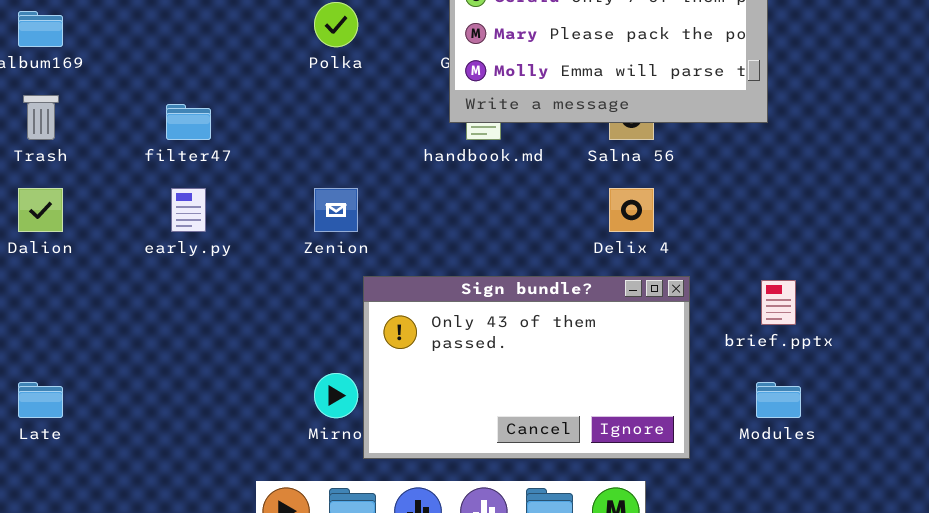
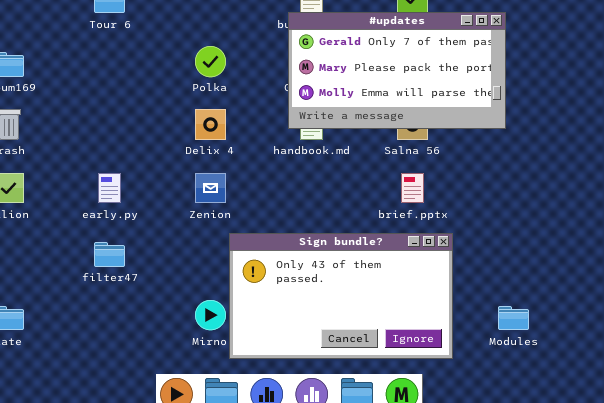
filter47: [166,104,211,140] -> [94,242,125,267], moved
Delix 4: [609,188,654,232] -> [195,109,226,140], moved
brief.pptx: [761,280,796,325] -> [401,173,424,203], moved

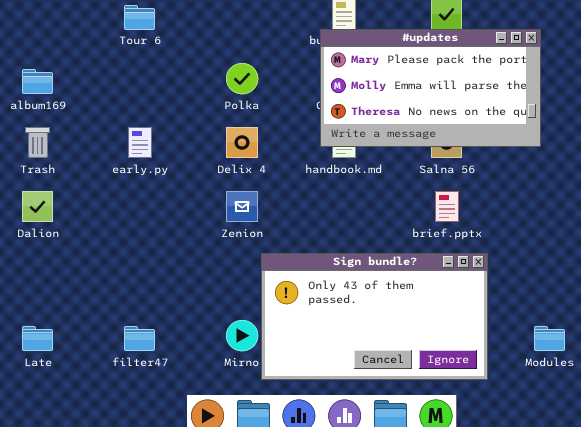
#updates: [288,12,506,129] -> [320,29,541,147], scrolled down 1 row
early.py: [98,173,121,203] -> [128,127,152,158], moved
filter47: [94,242,125,267] -> [124,326,155,351], moved

